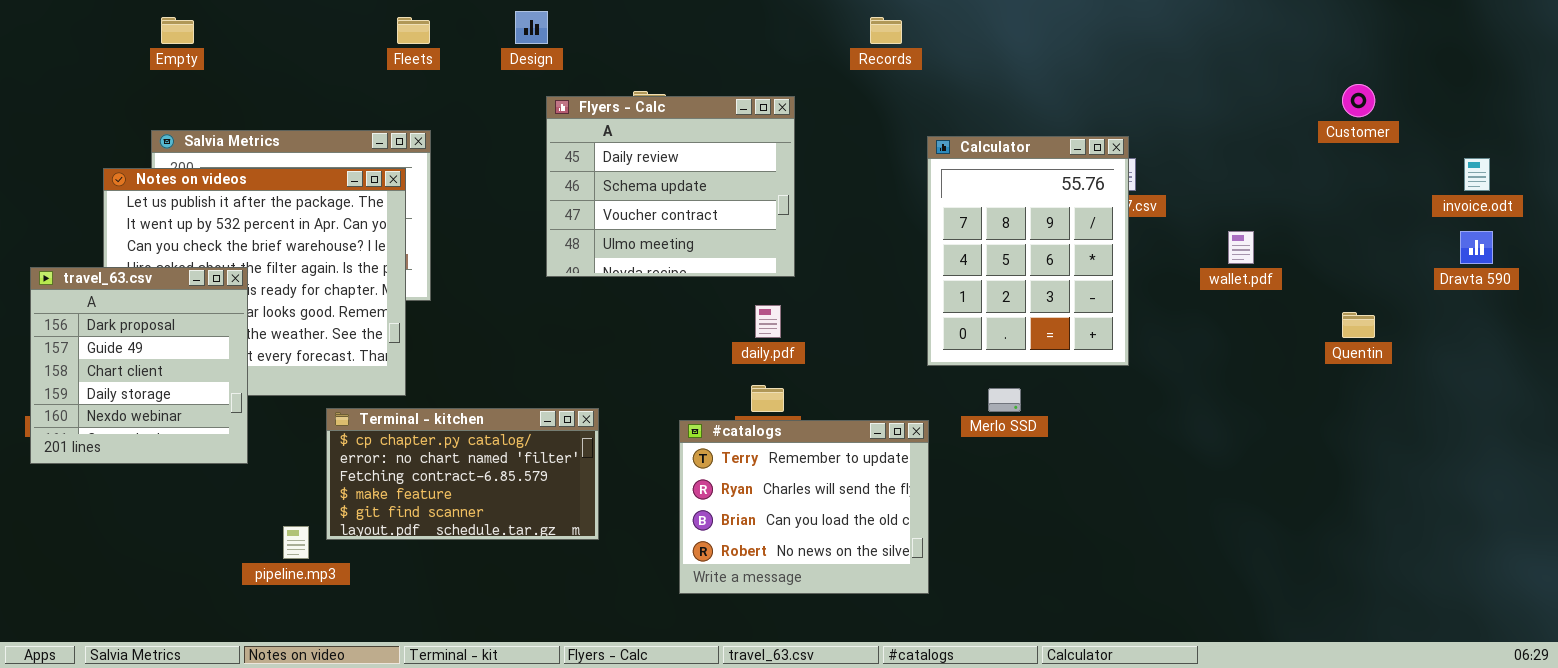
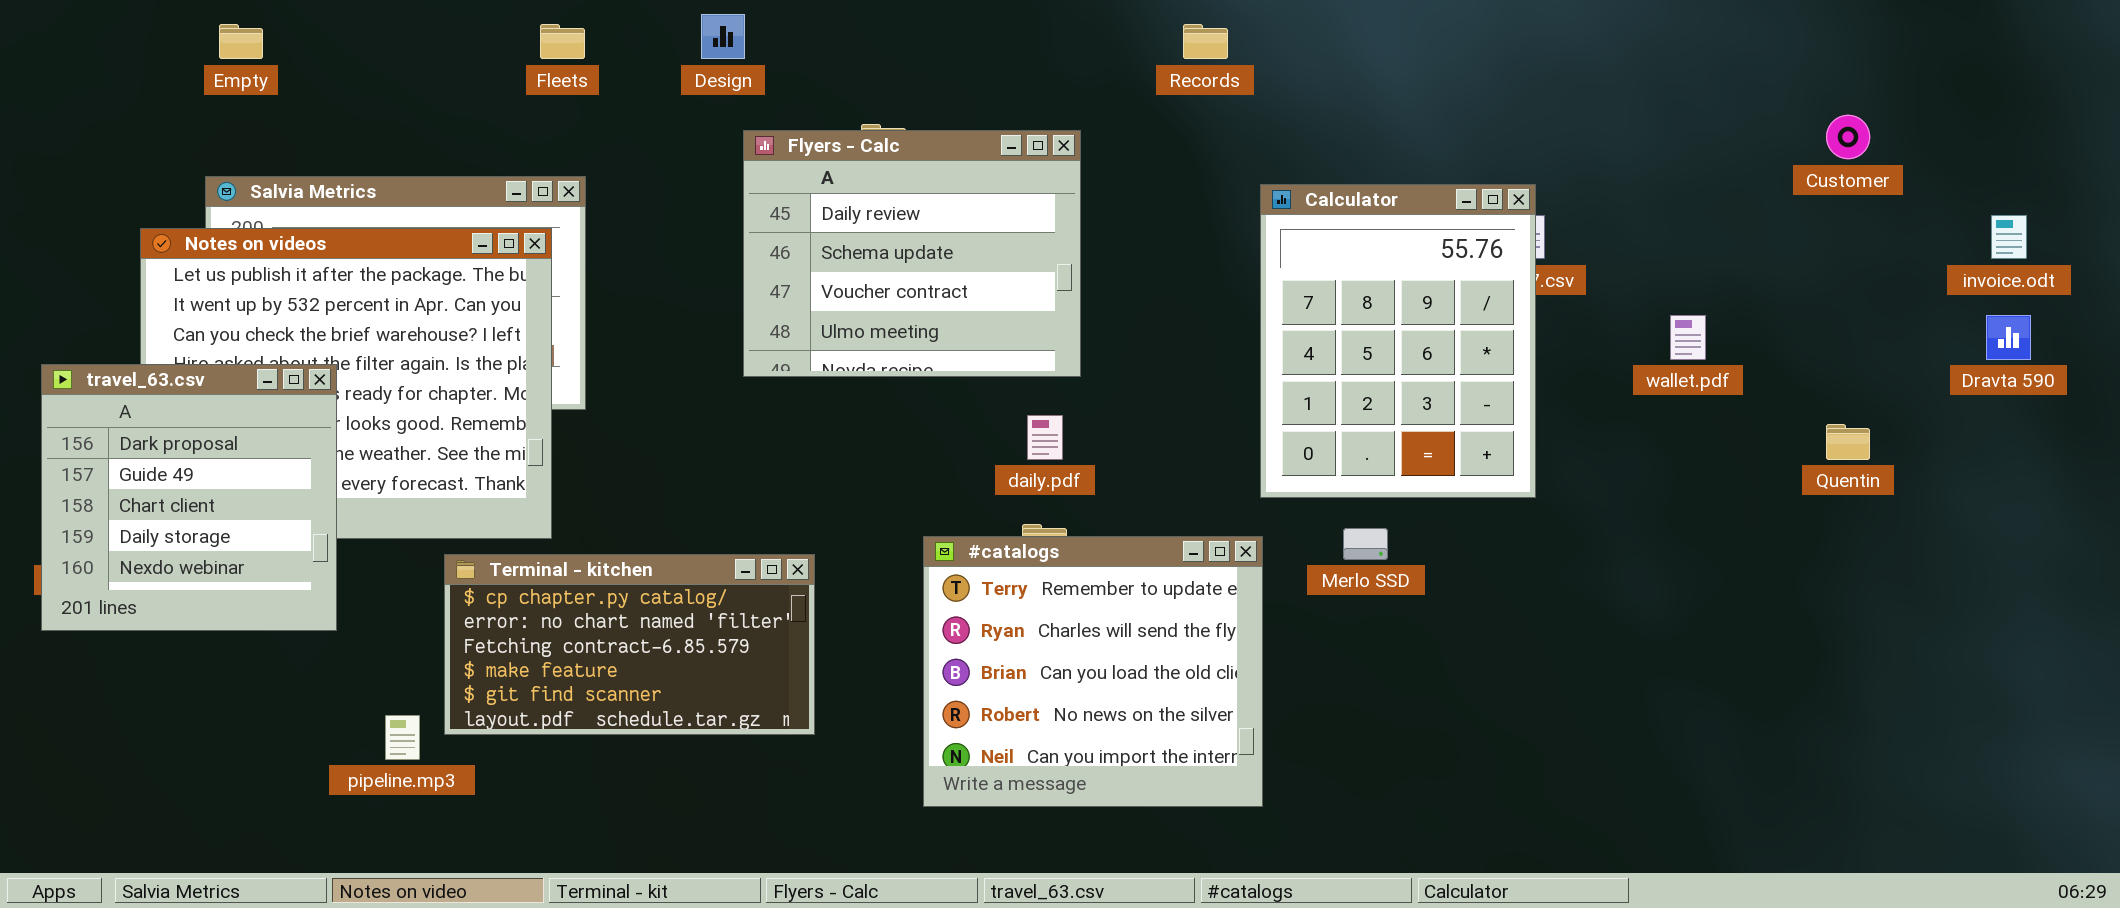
#catalogs: [679,420,929,594] -> [923,536,1263,807], resized

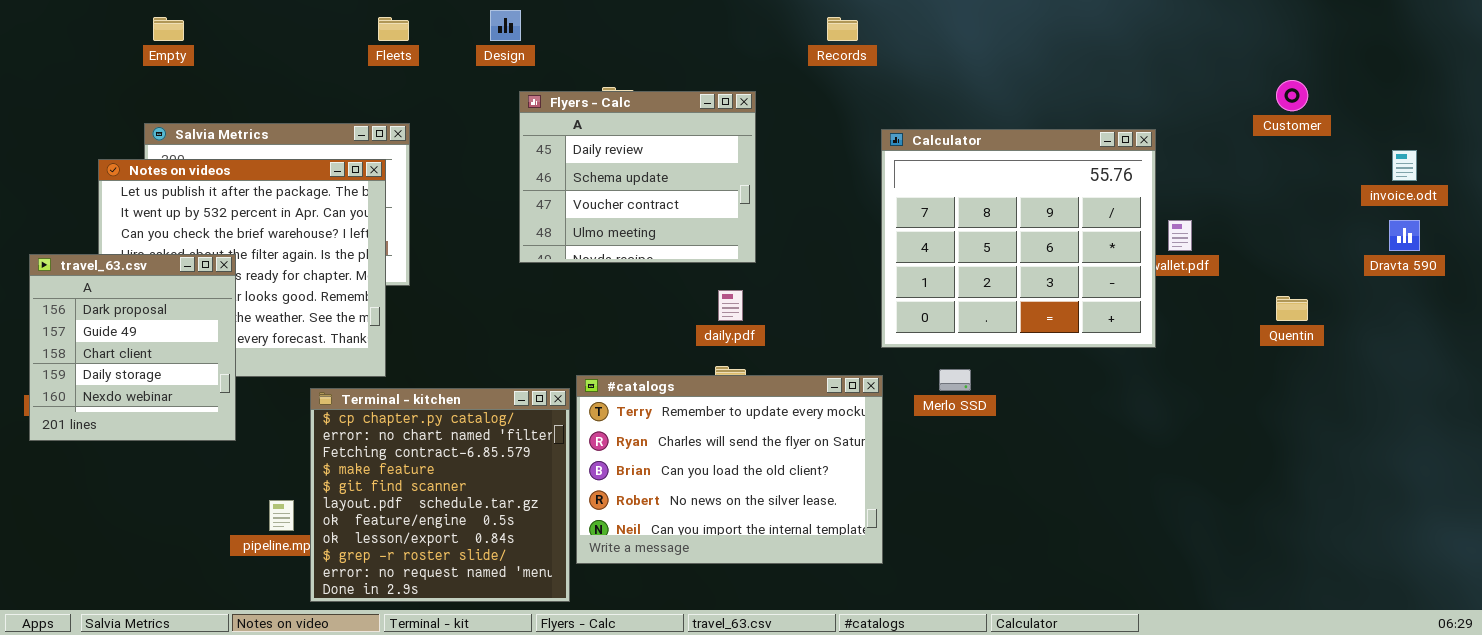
Calculator: [1260,184,1536,498] -> [881,129,1156,348], resized
#catalogs: [923,536,1263,807] -> [576,375,883,564], resized
Terminal - kitchen: [444,554,815,735] -> [310,388,570,602], resized

